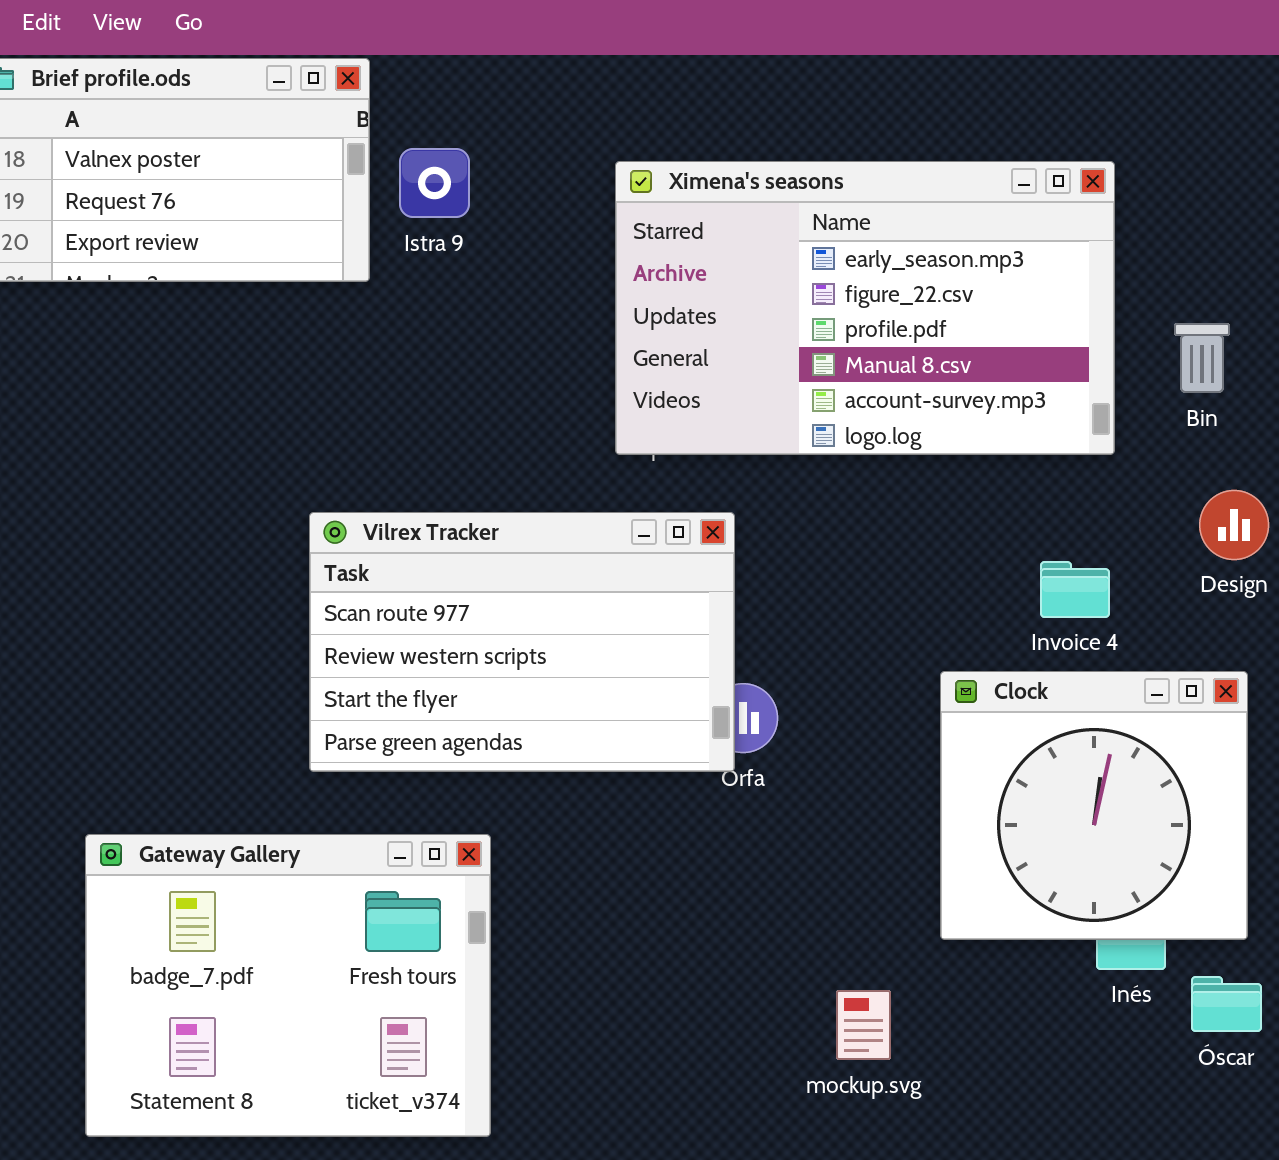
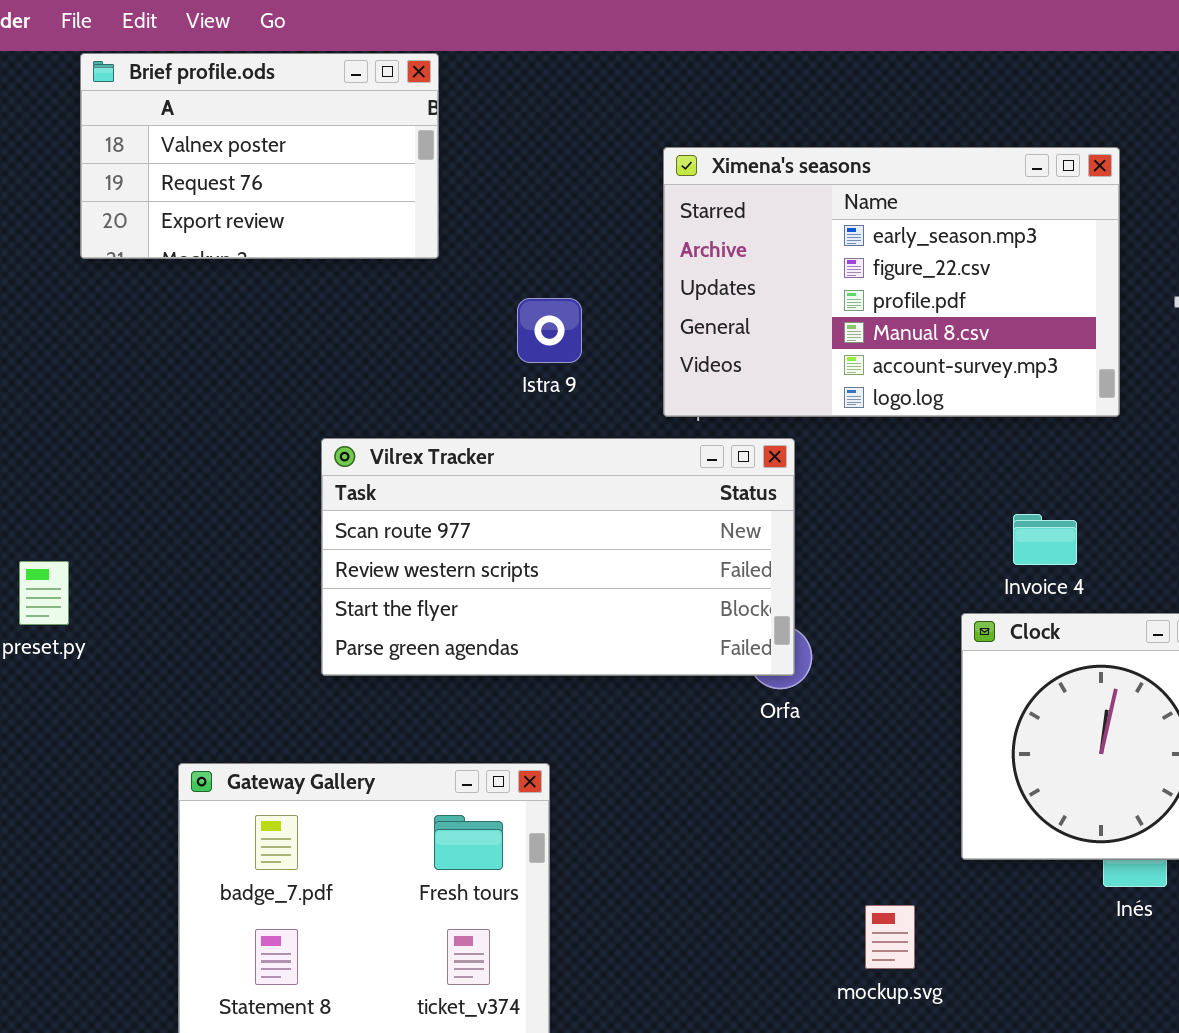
Istra 9: [399,148,470,218] -> [517,298,582,363], moved
Vilrex Tracker: [309,512,735,772] -> [321,438,795,676], moved, resized
Invoice 4: [1040,561,1110,618] -> [1013,514,1077,565], moved

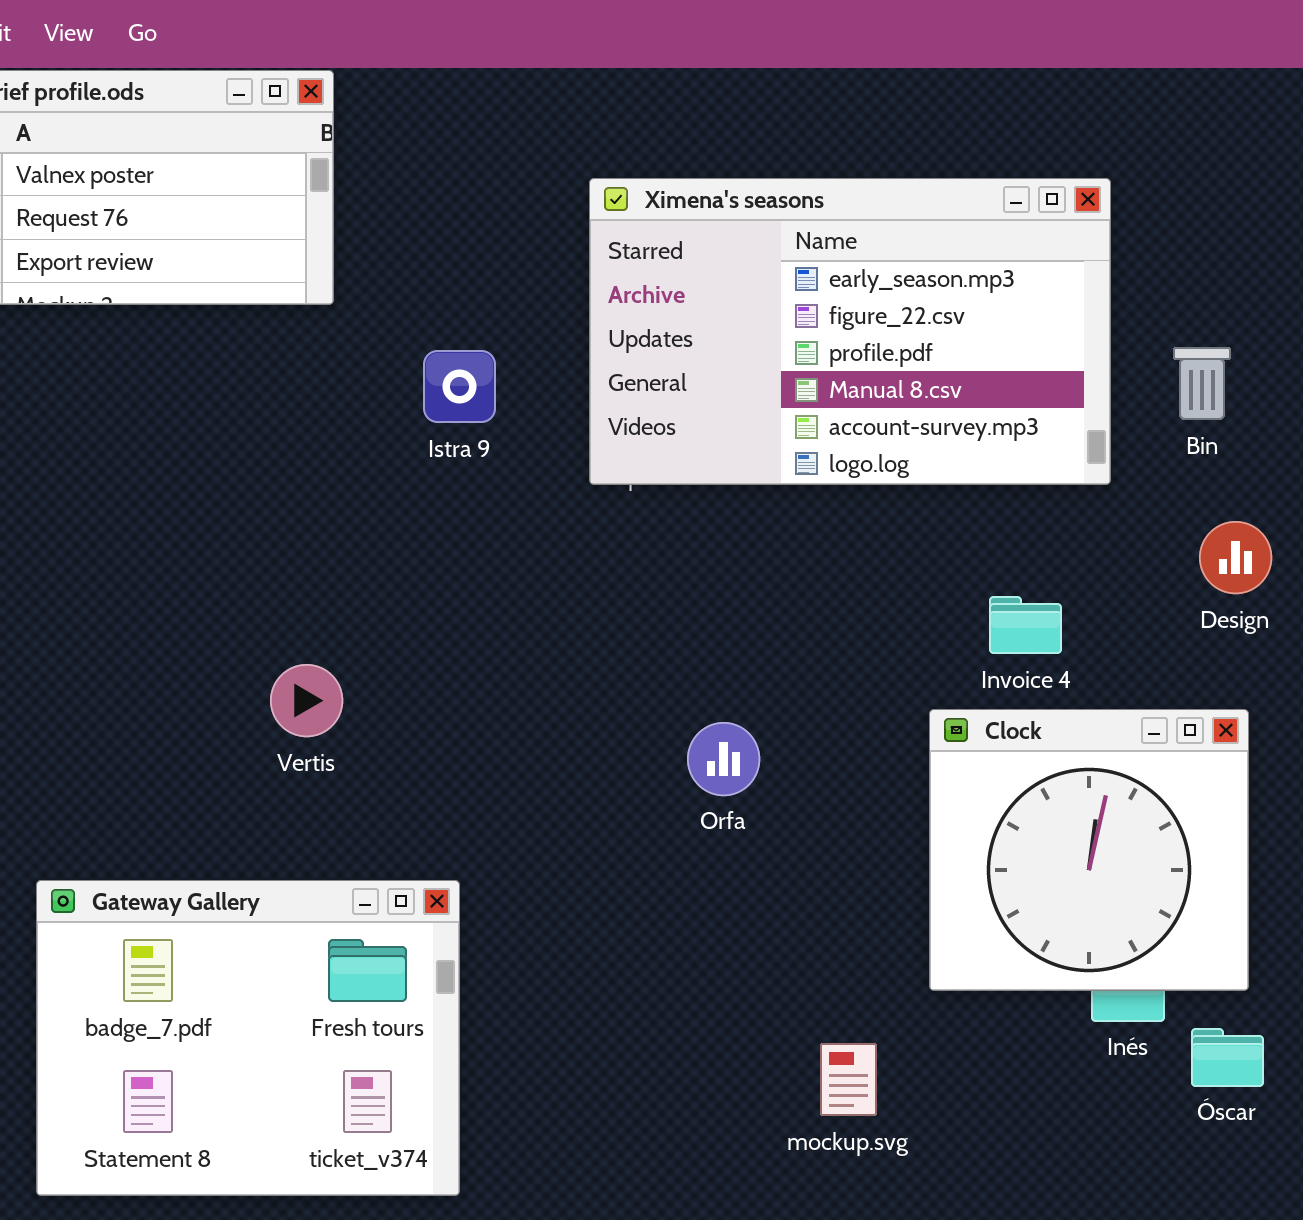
Vilrex Tracker: [321,438,795,676] -> none, closed

